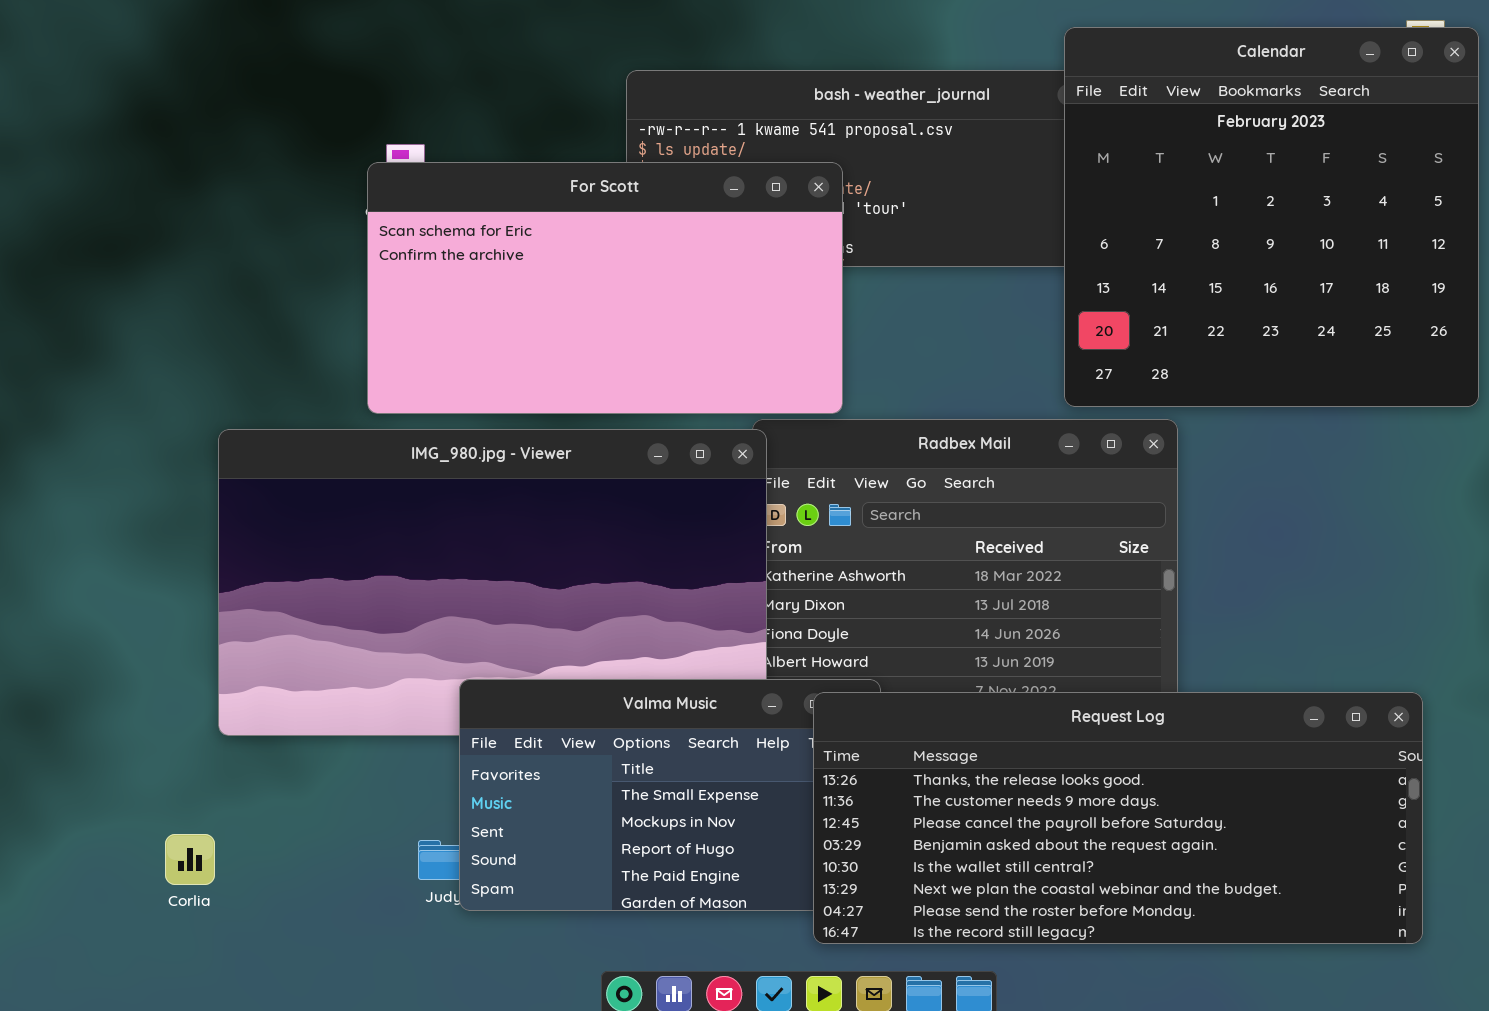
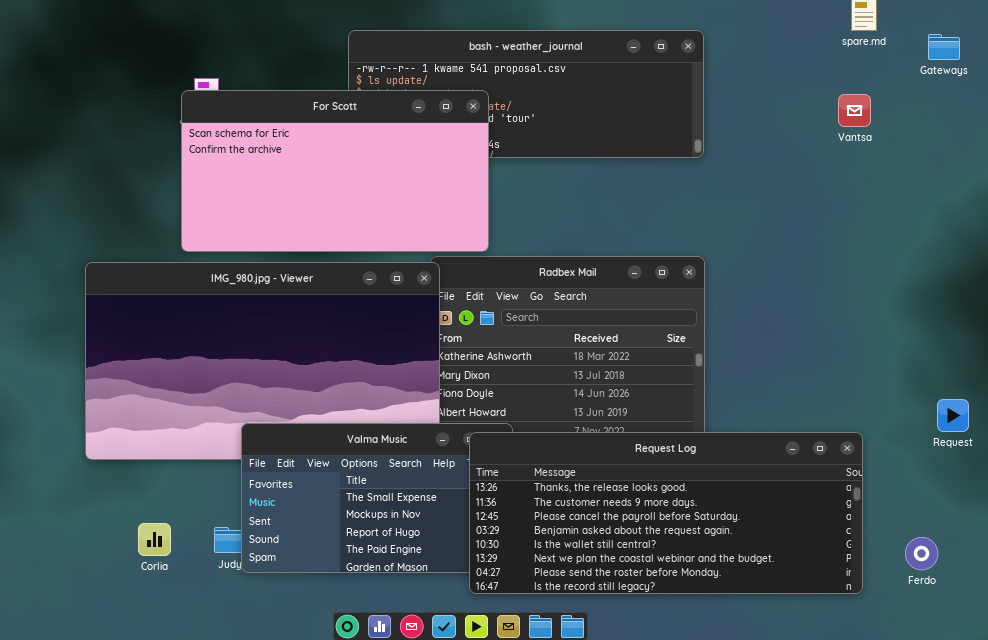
Calendar: [1064,27,1479,407] -> none, closed
Corlia: [165,834,215,885] -> [138,523,171,556], moved

